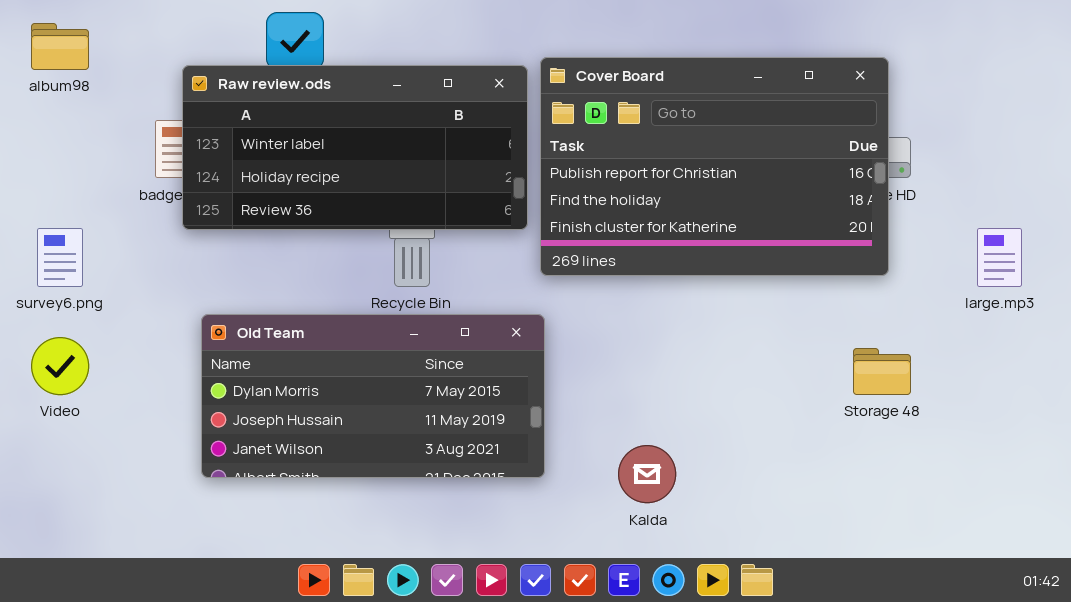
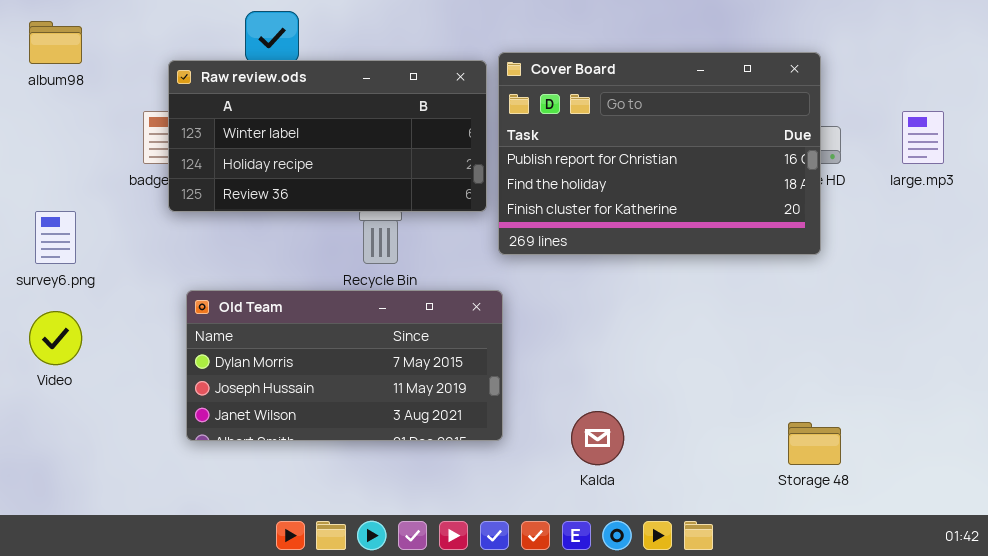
large.mp3: [977,228,1022,287] -> [902,111,944,164], moved
Storage 48: [853,348,911,395] -> [788,422,841,465], moved

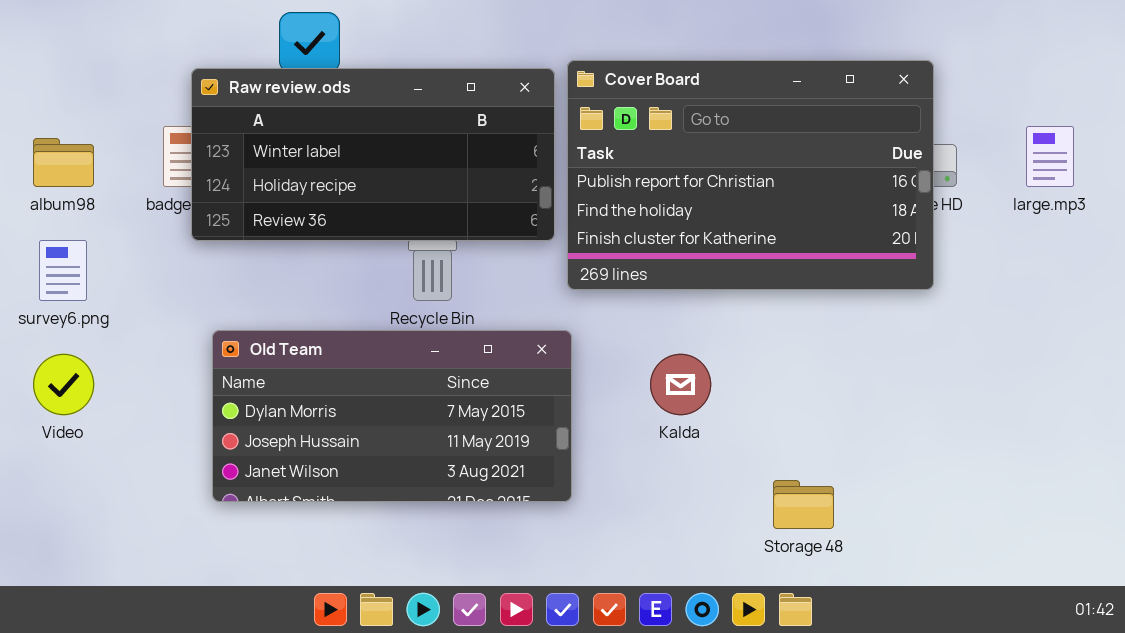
album98: [29,21,82,64] -> [33,138,94,187], moved
Kalda: [571,411,624,465] -> [650,354,711,415], moved
Storage 48: [788,422,841,465] -> [773,480,834,529], moved

